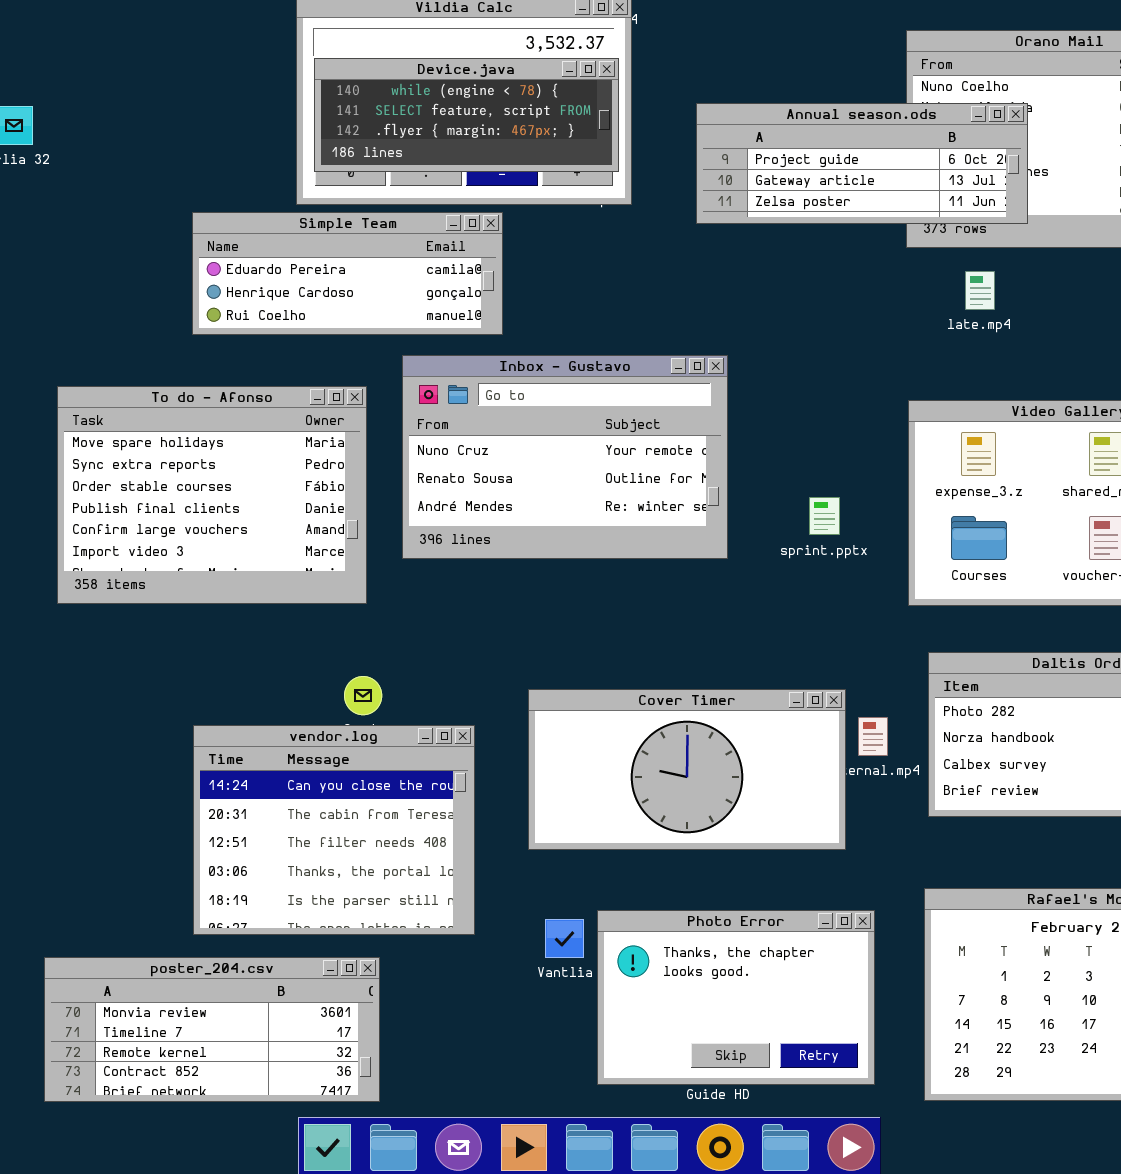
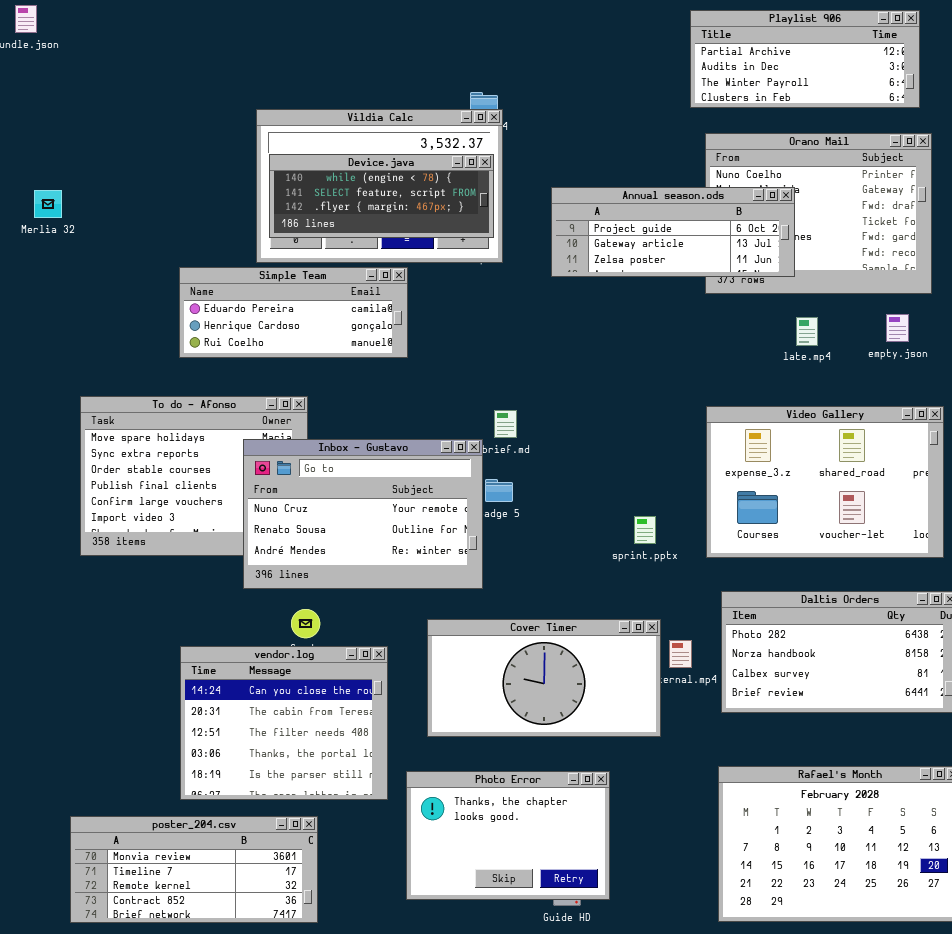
late.mp4: [965,271,995,310] -> [796,317,818,346], moved
Inbox - Gustavo: [402,355,728,559] -> [243,439,483,589], moved
sprint.pptx: [809,497,840,535] -> [634,516,656,544], moved
Photo Error: [597,910,875,1085] -> [406,771,610,900], moved

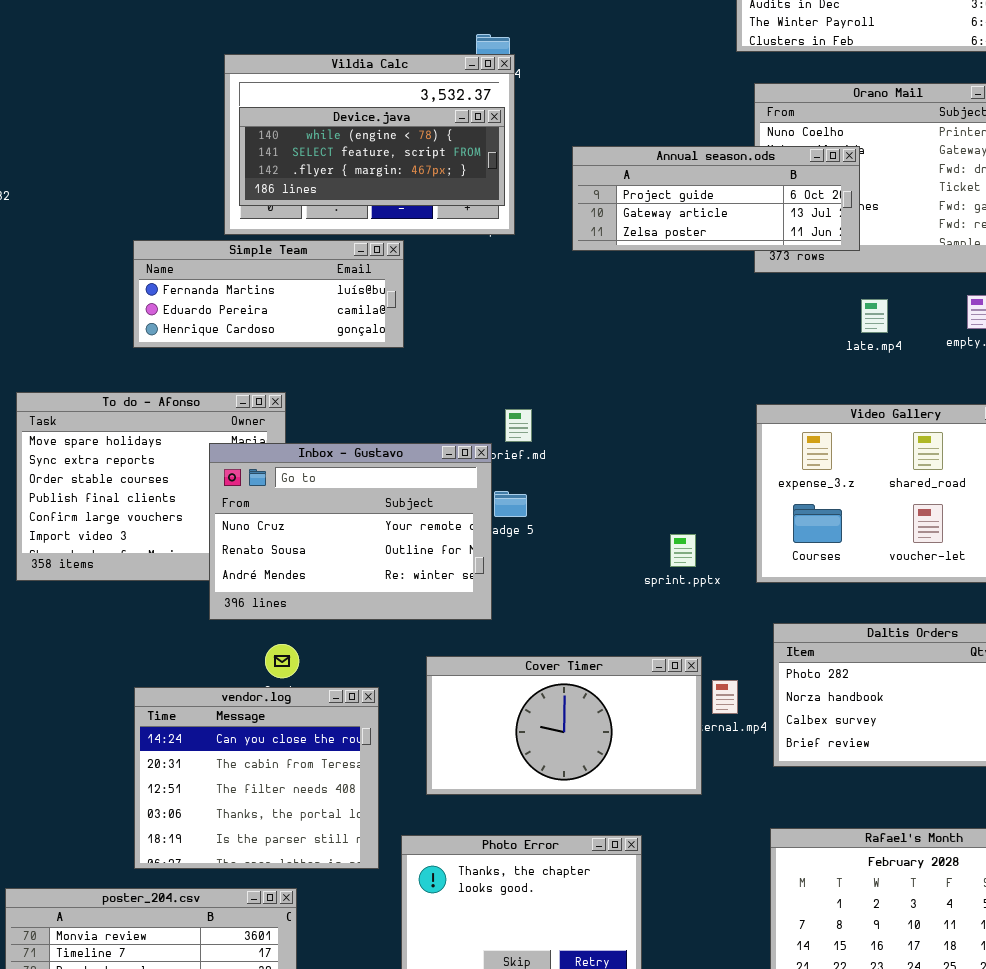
Simple Team: [179,267,408,358] -> [133,240,404,348], scrolled up 1 row

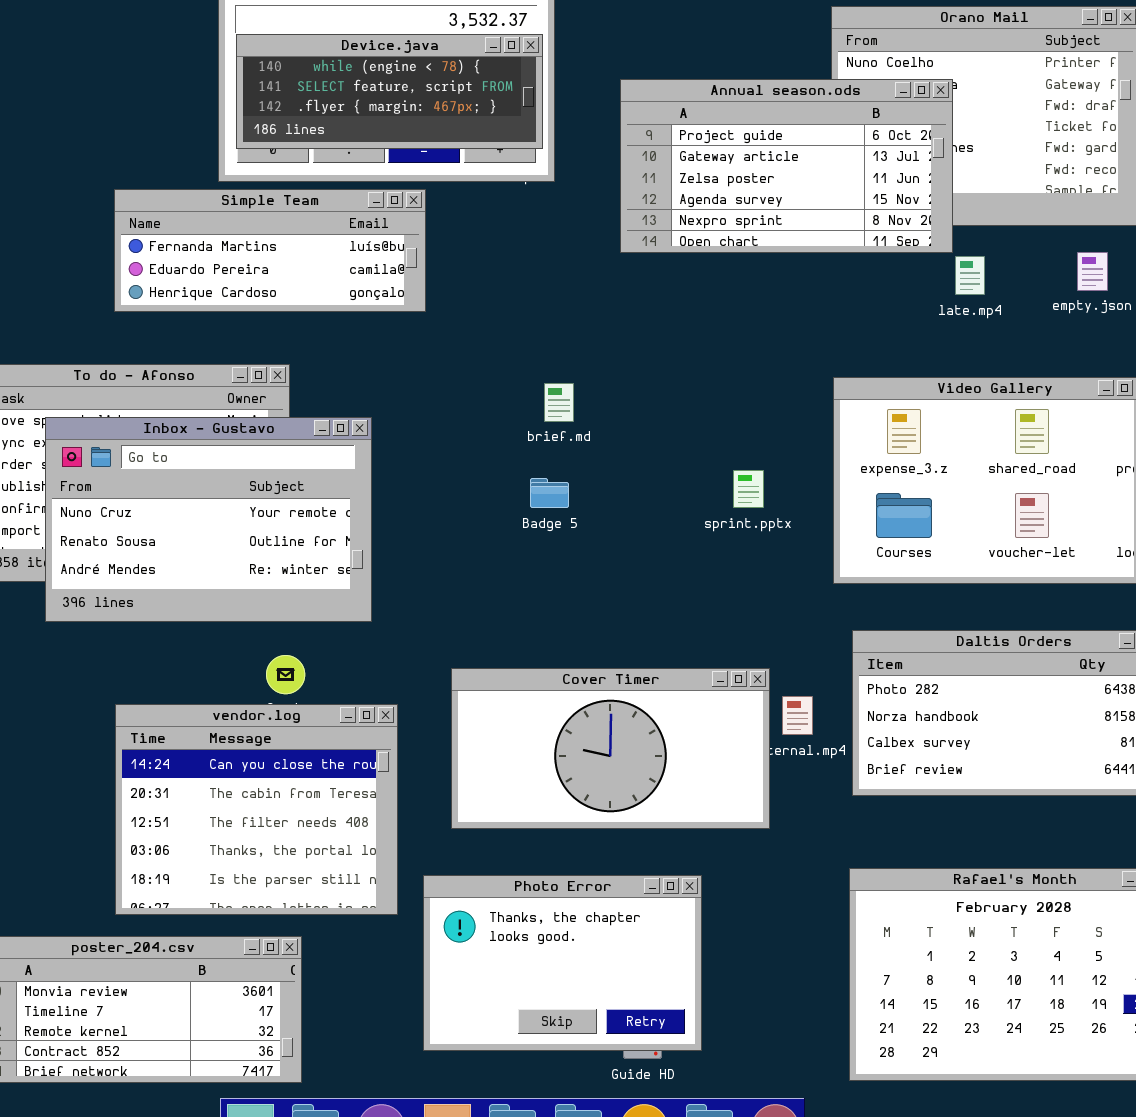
Annual season.ods: [572,146,860,251] -> [620,79,953,253], resized
Inbox - Gustavo: [209,443,492,620] -> [45,417,372,622], moved
sprint.pptx: [670,534,696,567] -> [733,470,764,508], moved

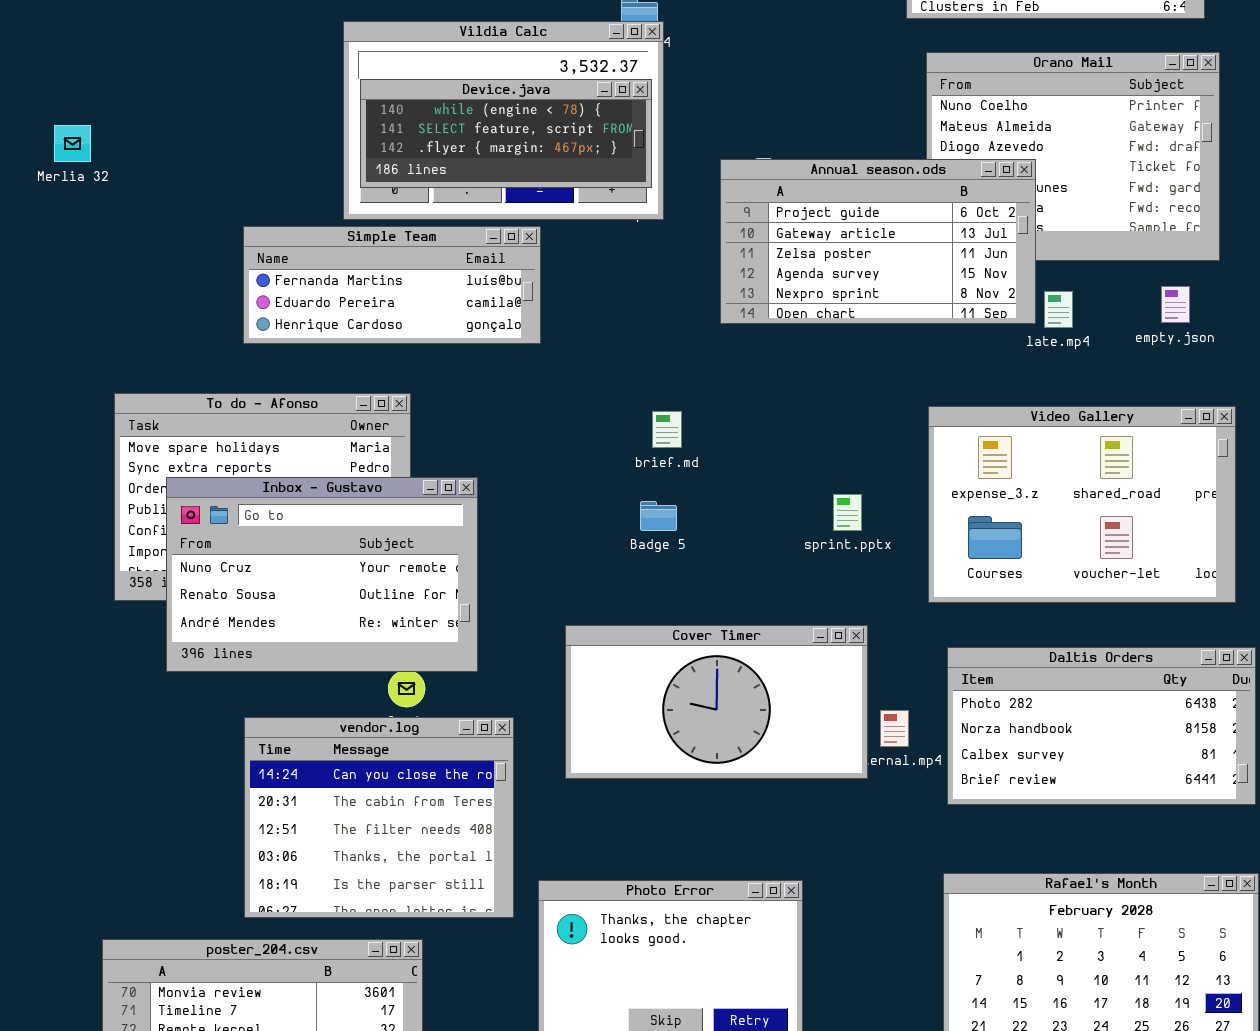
Annual season.ods: [620,79,953,253] -> [720,159,1036,324], moved
Inbox - Gustavo: [45,417,372,622] -> [166,477,478,672], moved
Cover Timer: [451,668,770,829] -> [565,625,868,779], moved

